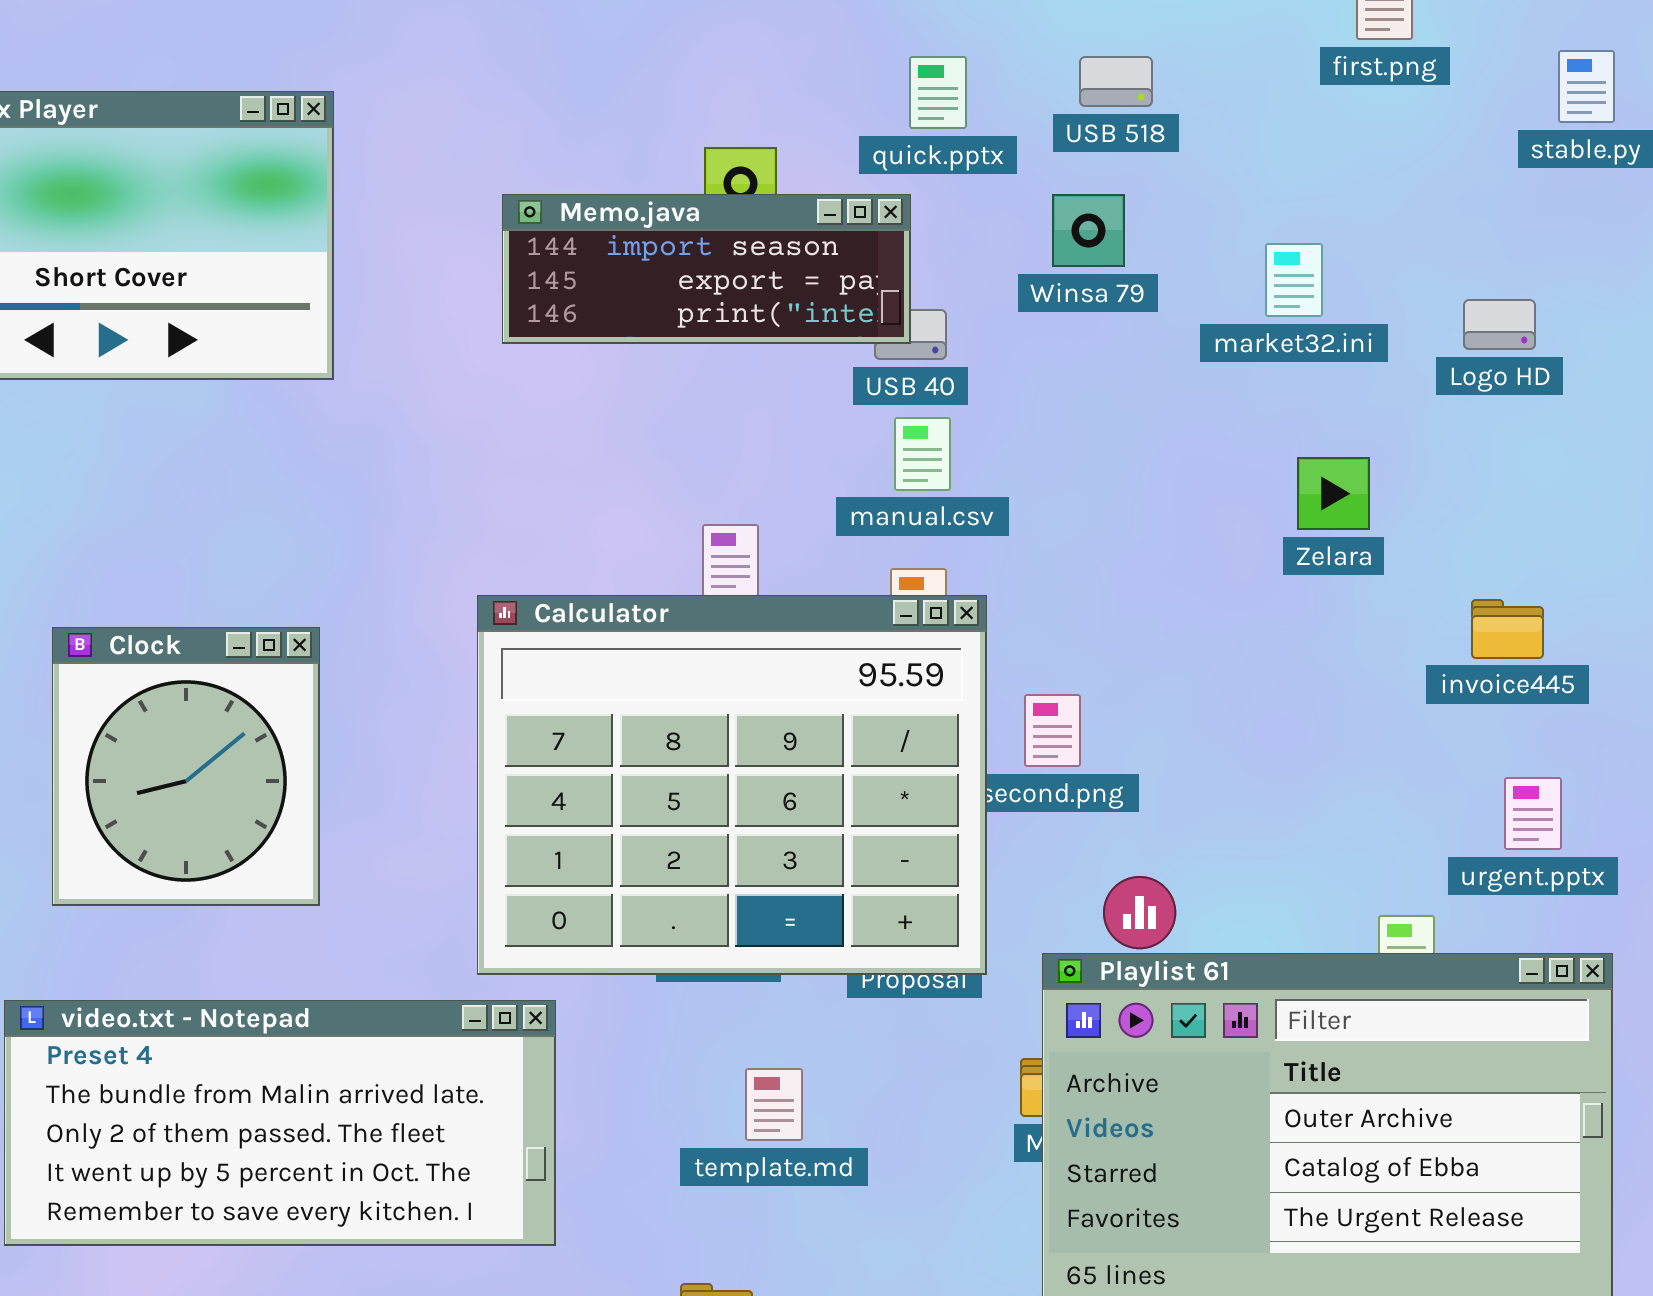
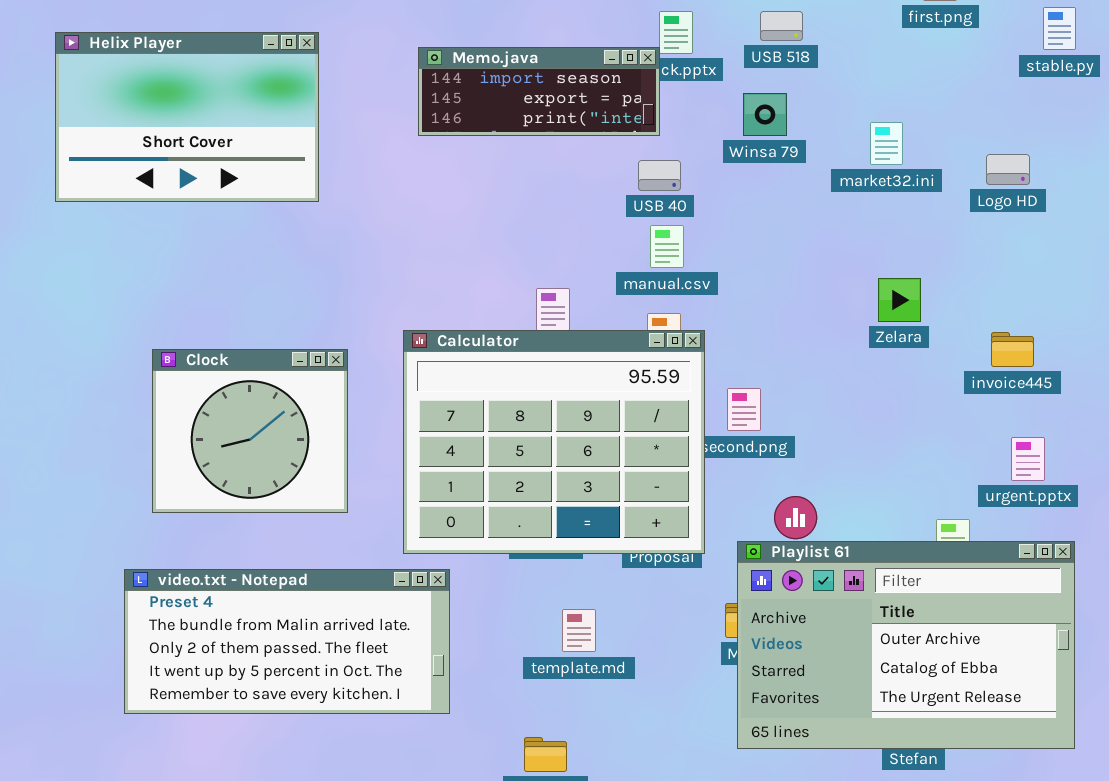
Memo.java: [502,194,911,344] -> [418,47,660,136], moved
Zelara: [1297,457,1370,530] -> [878,278,921,322], moved
Clock: [52,627,320,906] -> [152,349,348,513], resized

